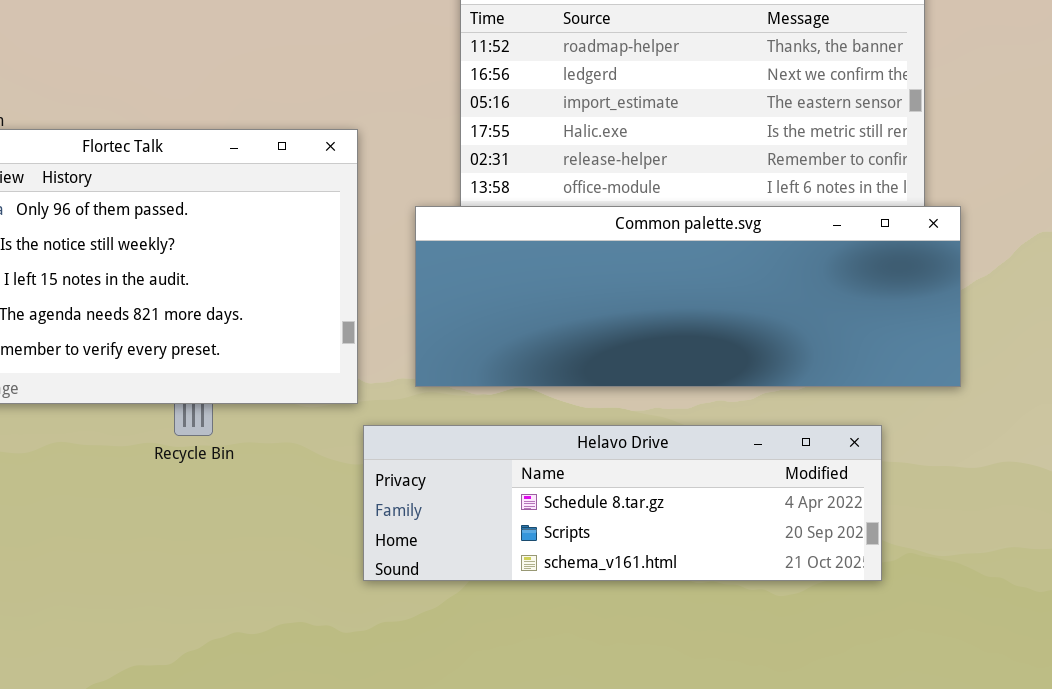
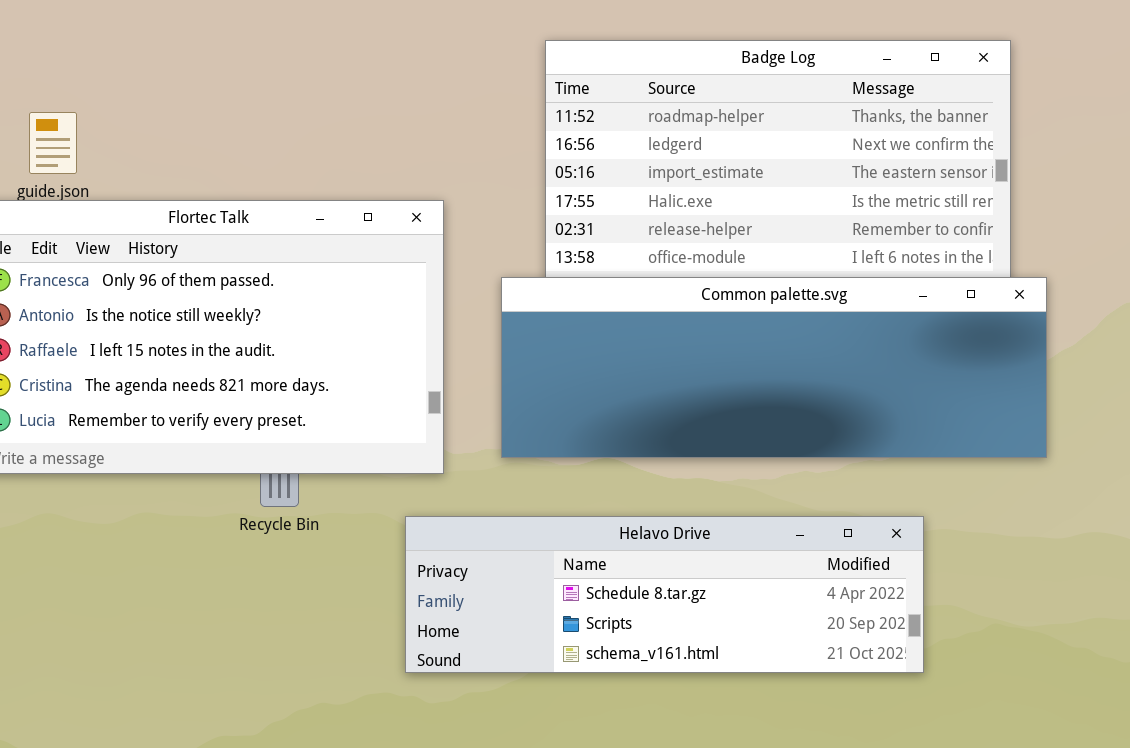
Helavo Drive: [363,425,882,581] -> [405,516,924,673], moved

